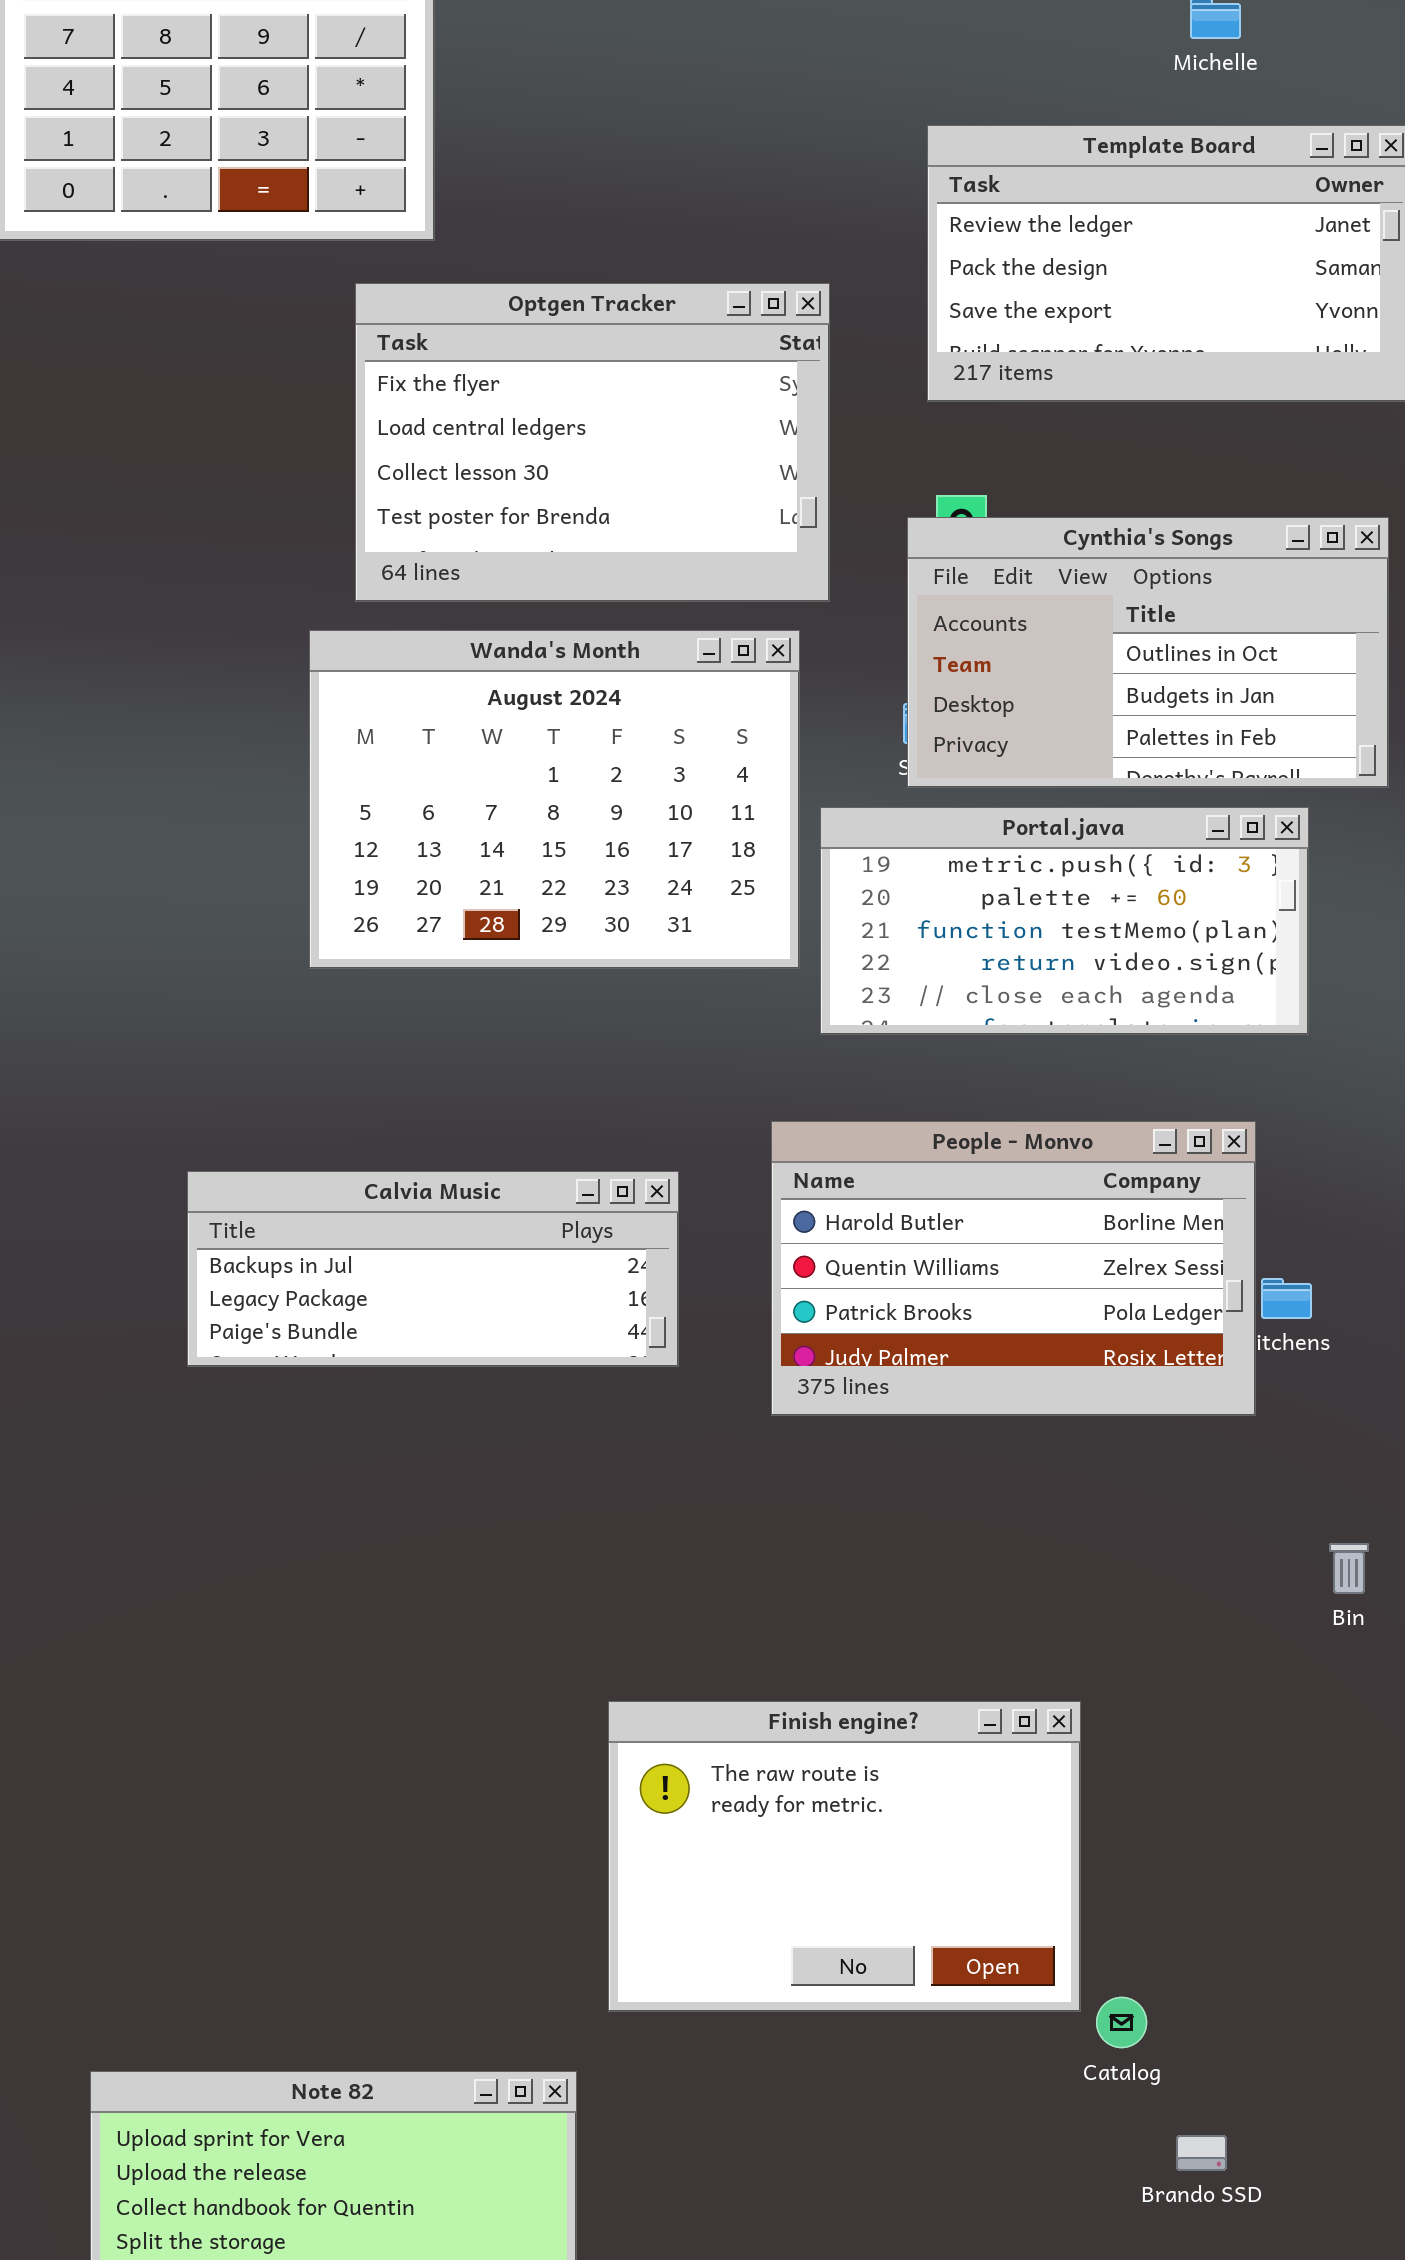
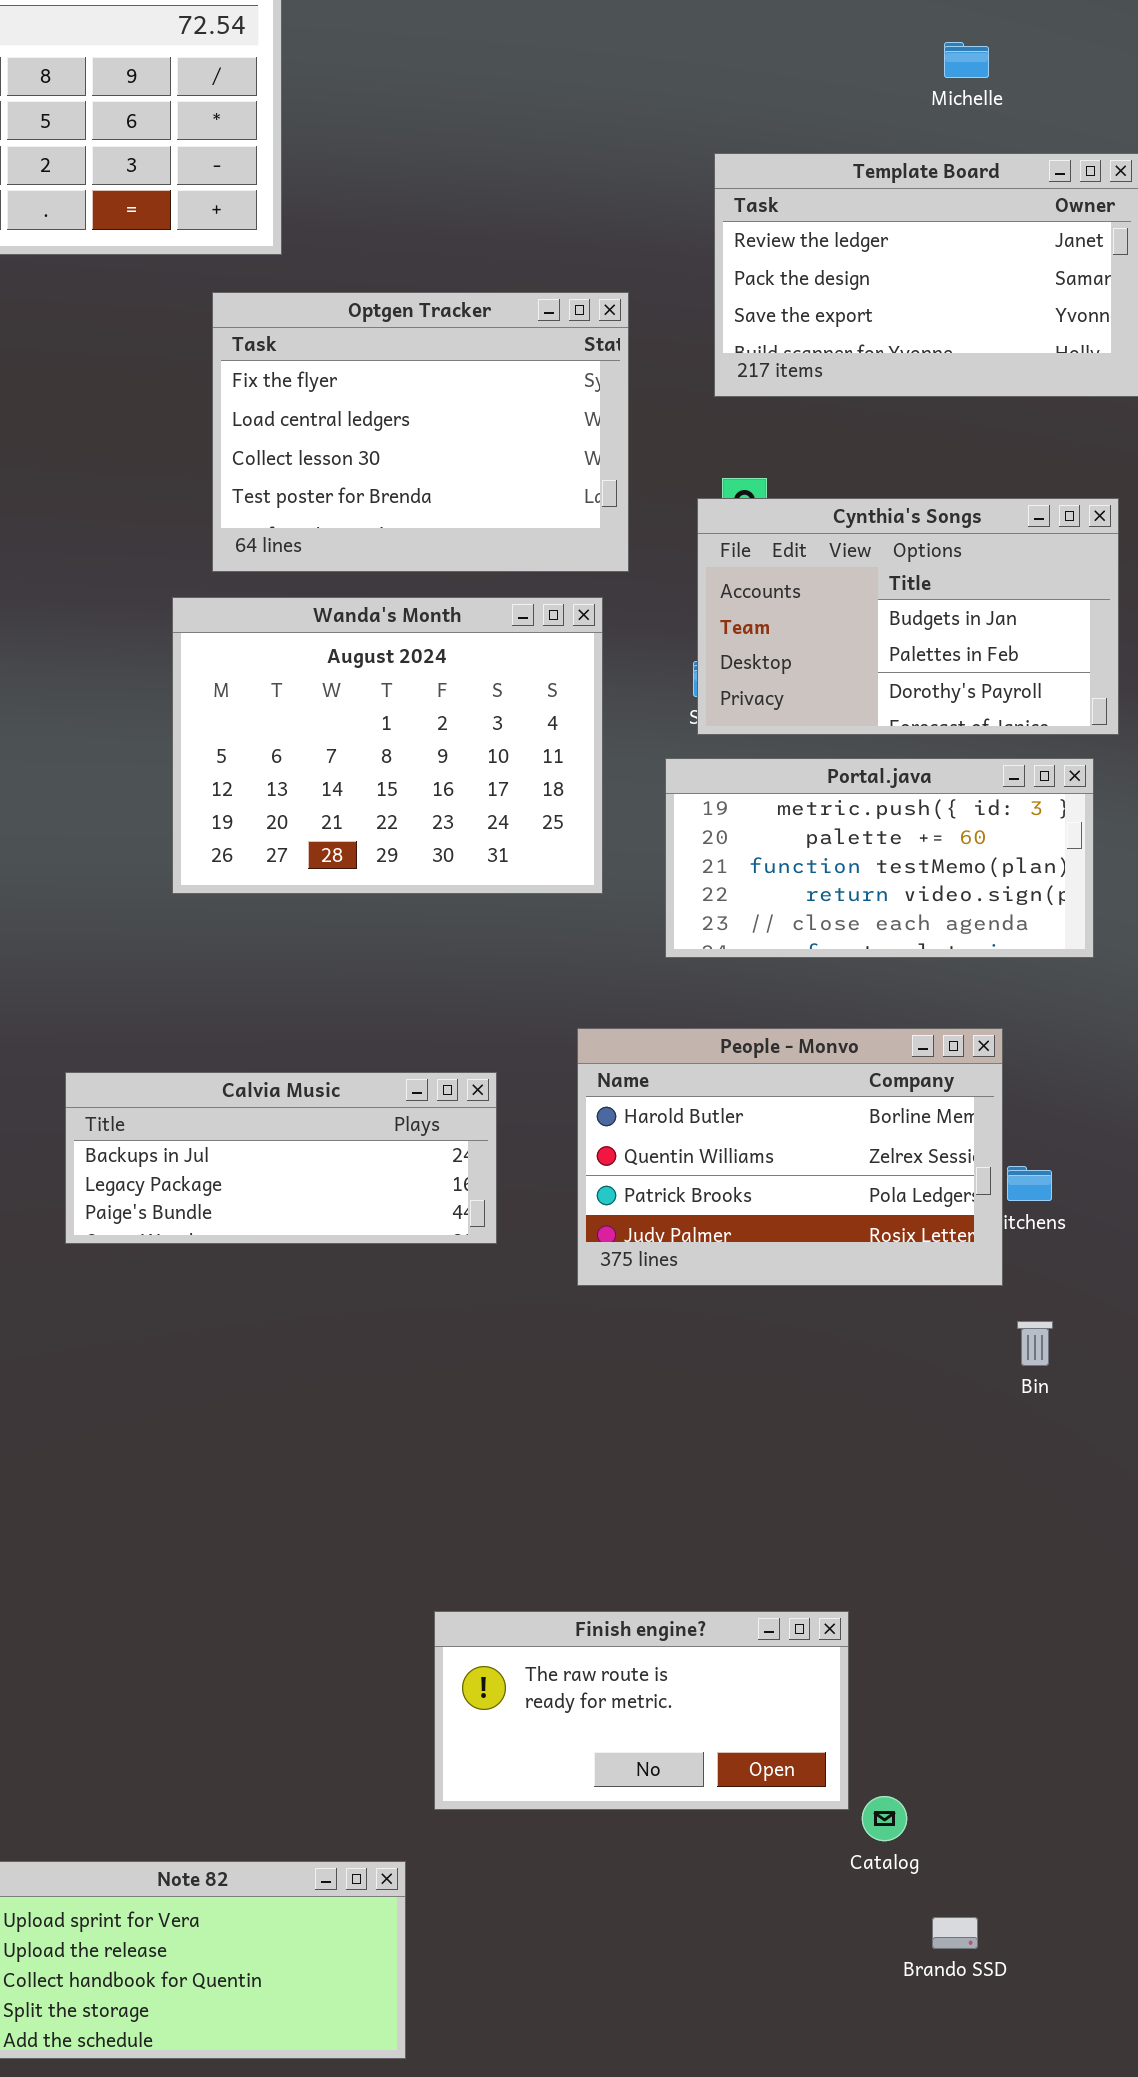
Cynthia's Songs: [907,517,1389,788] -> [697,498,1119,735], scrolled down 1 row
Portal.java: [820,807,1309,1035] -> [665,758,1094,958], moved
Bin: [1329,1543,1369,1594] -> [1017,1321,1053,1366], moved
Finish engine?: [608,1701,1081,2012] -> [434,1611,849,1810], resized

